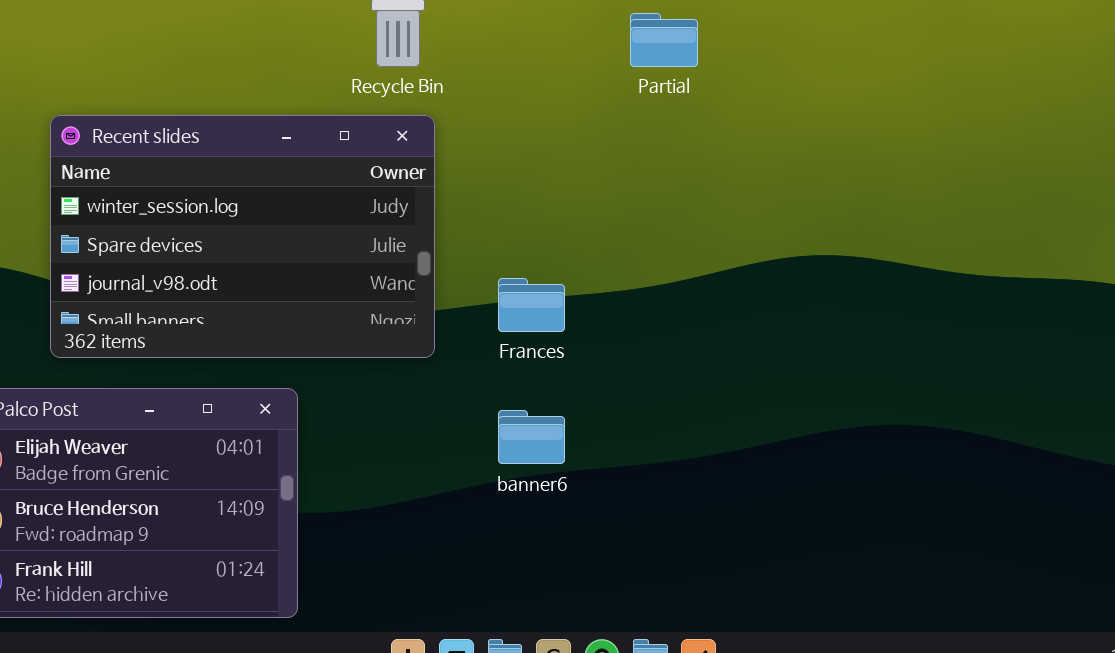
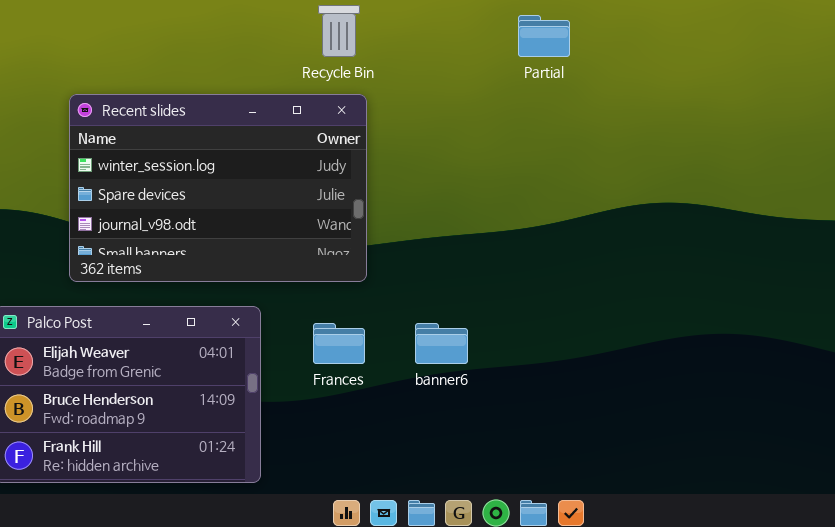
Frances: [498,278,565,332] -> [313,323,365,364], moved

